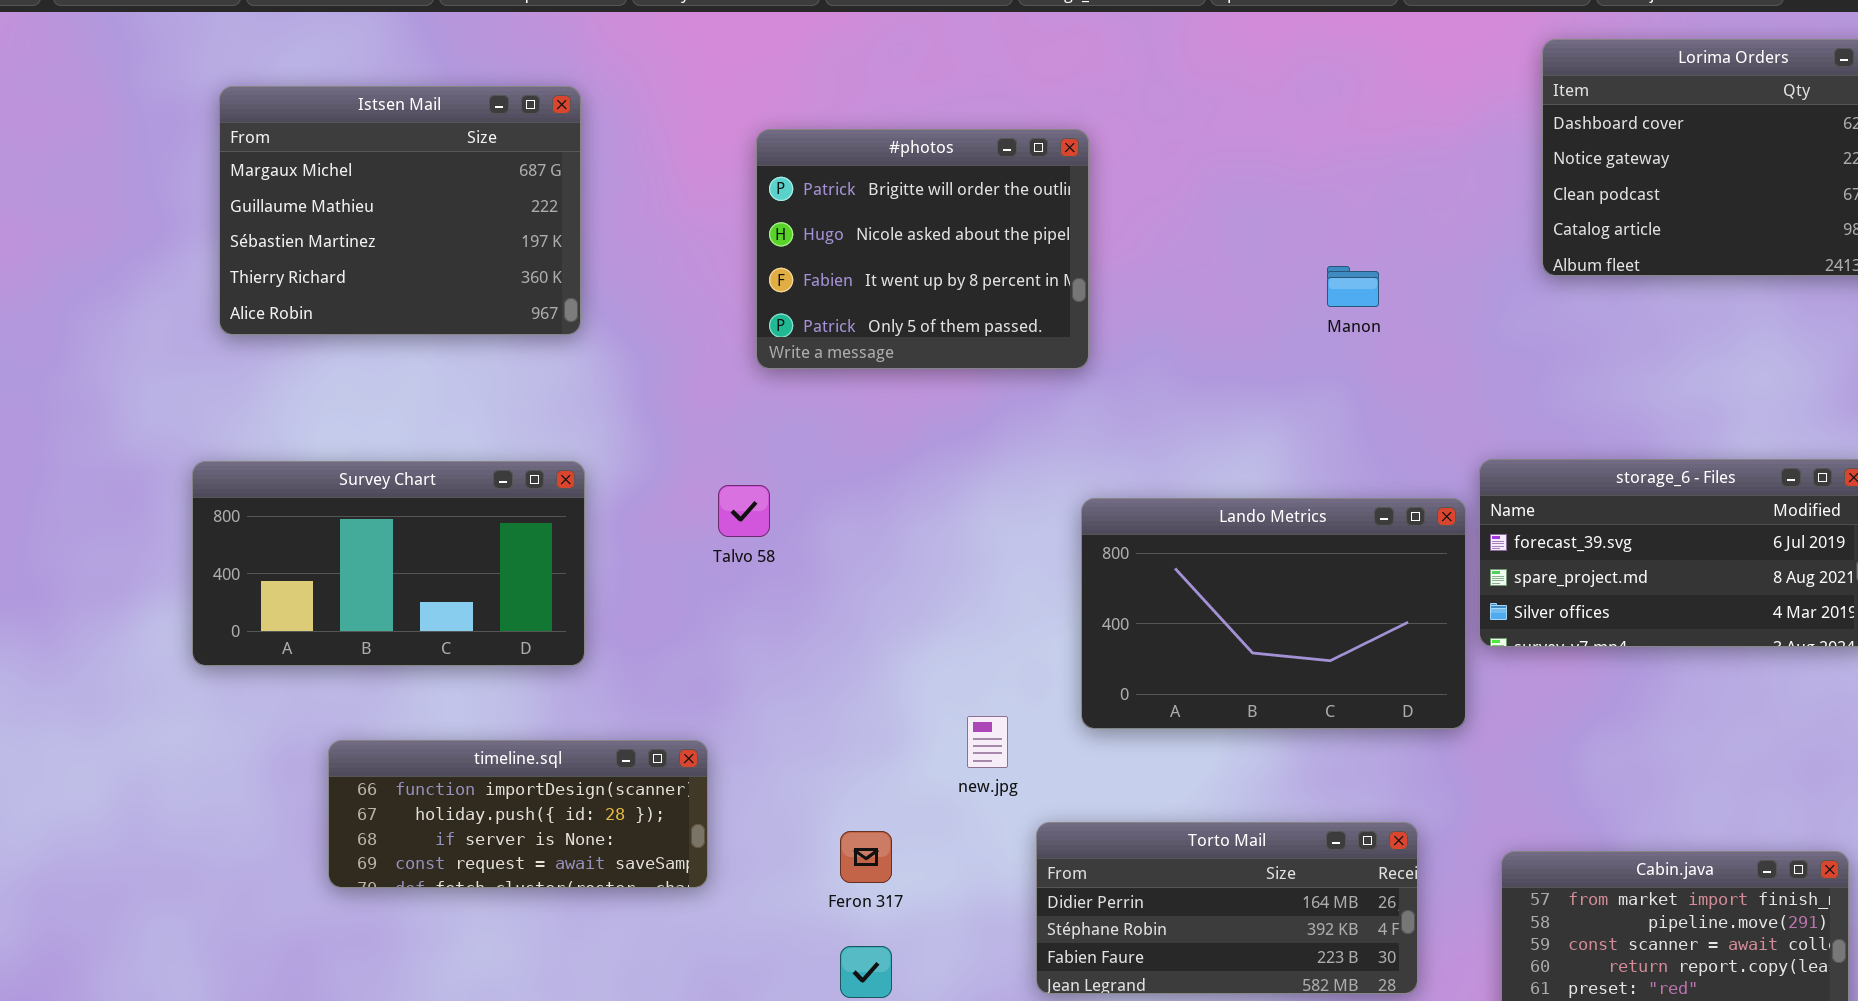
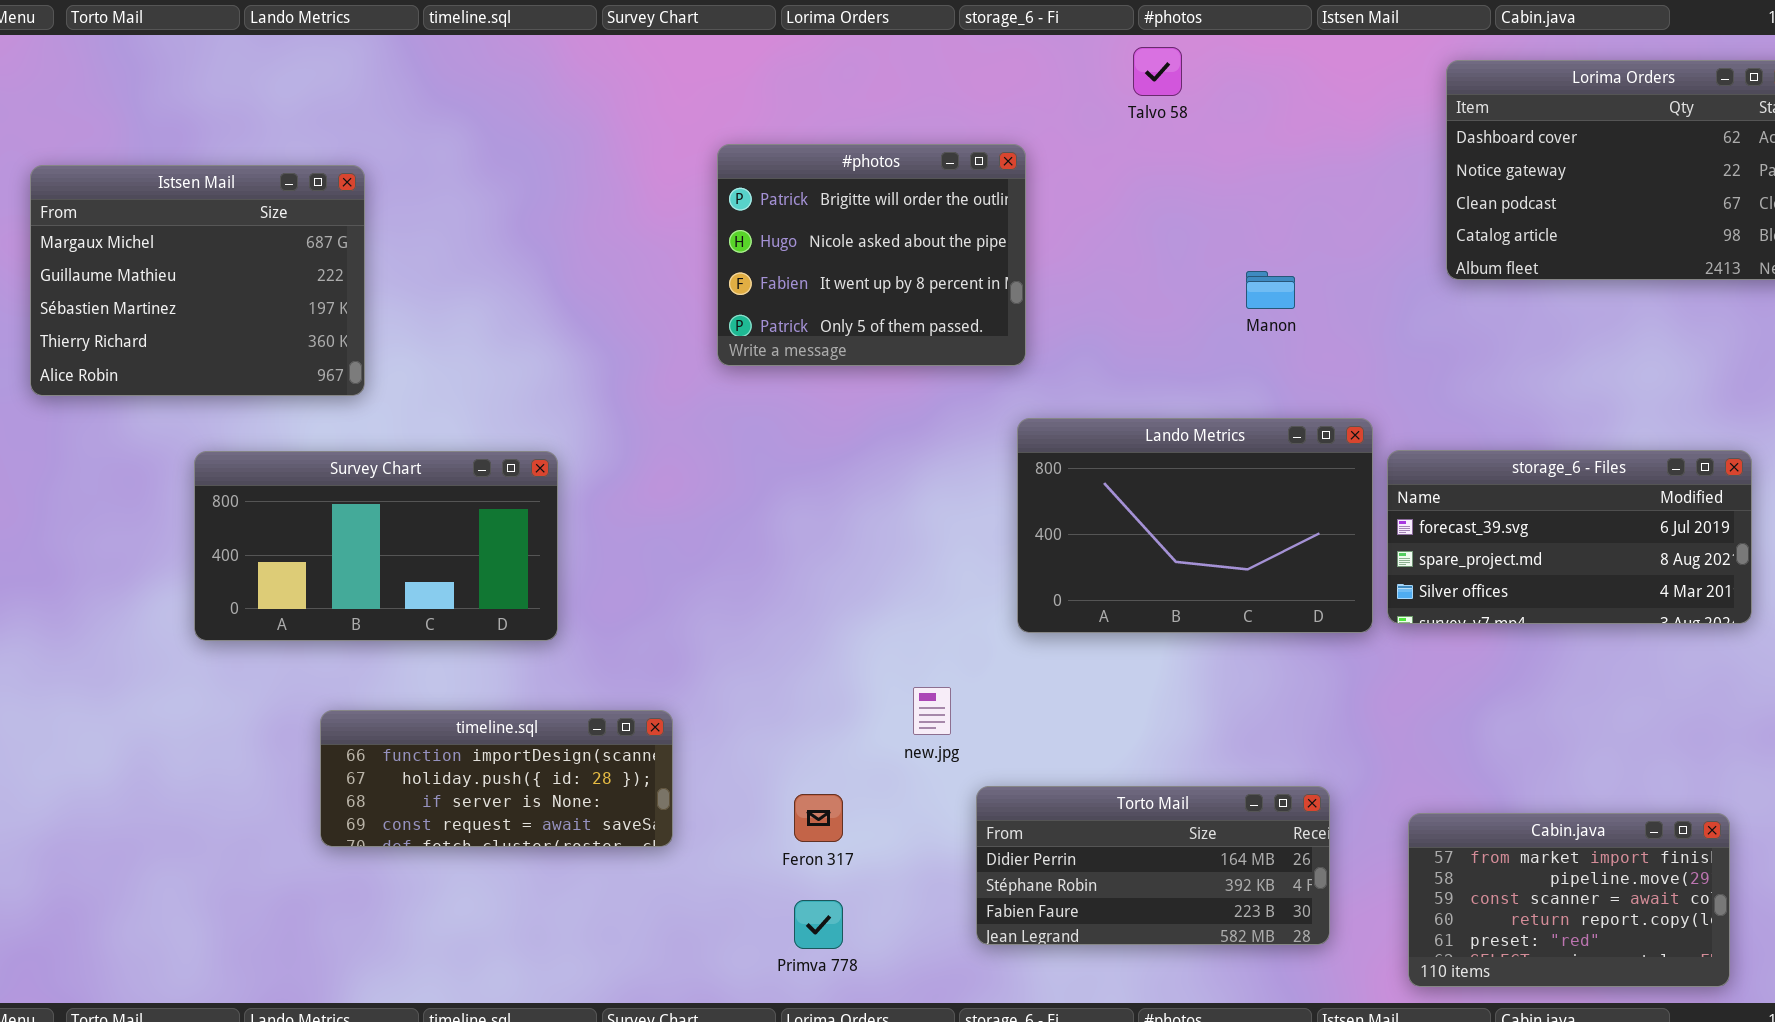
Istsen Mail: [219,86,581,335] -> [30,165,365,396], moved
Talvo 58: [718,485,770,537] -> [1133,47,1182,96], moved
Lando Metrics: [1081,498,1466,729] -> [1017,418,1373,633], moved

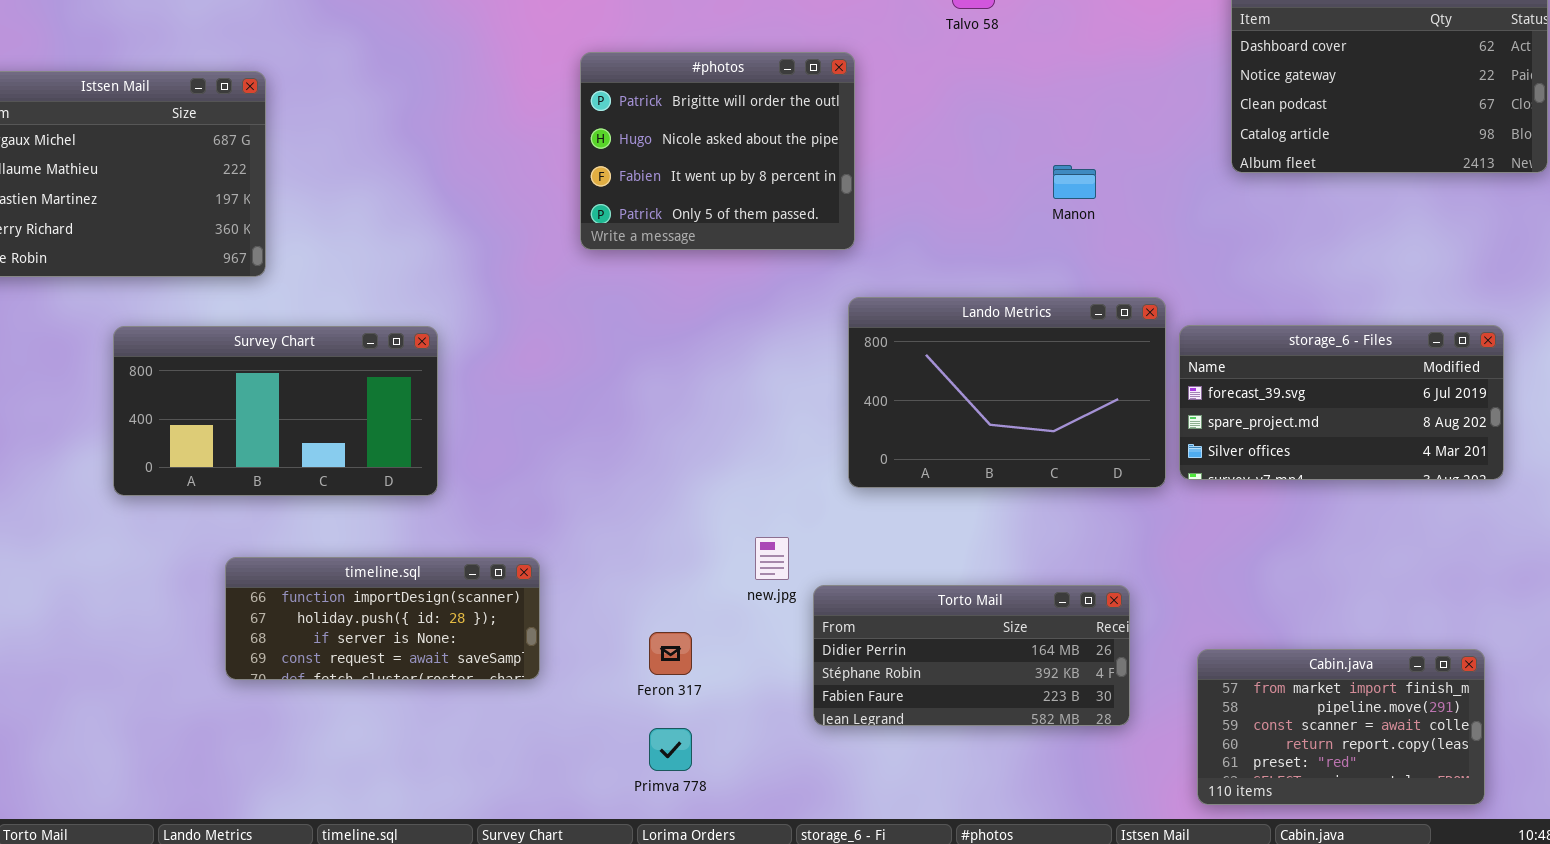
Torto Mail: [976,786,1330,945] -> [813,585,1130,726], moved

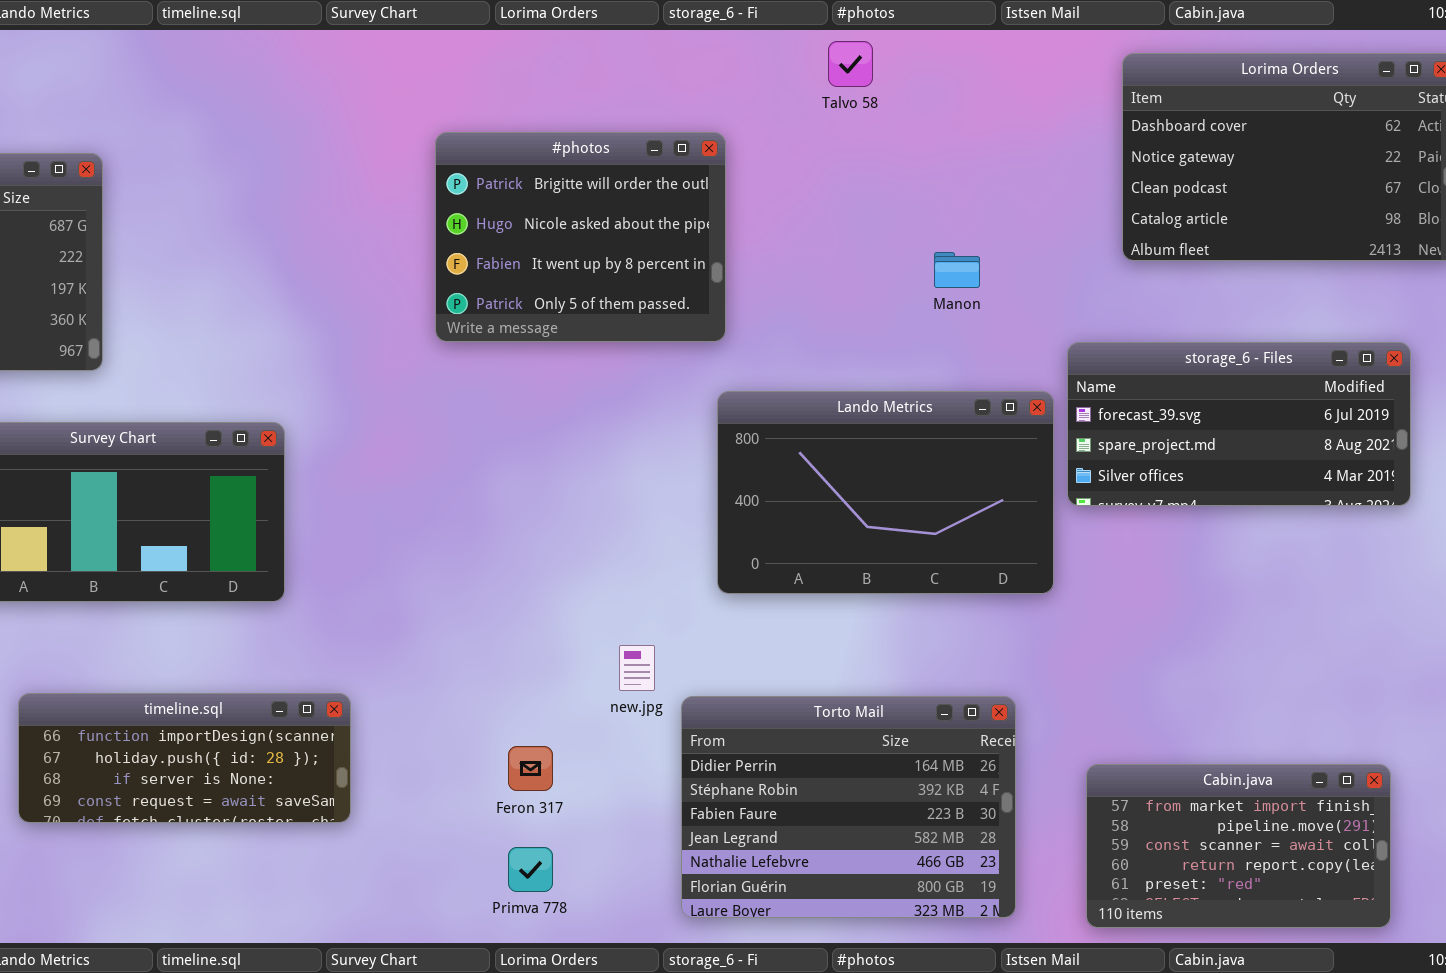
storage_6 - Files: [1179,325,1504,480] -> [1067,342,1411,506], moved
timeline.sql: [225,557,540,680] -> [18,693,351,823], moved
Torto Mail: [813,585,1130,726] -> [681,696,1016,918], resized

